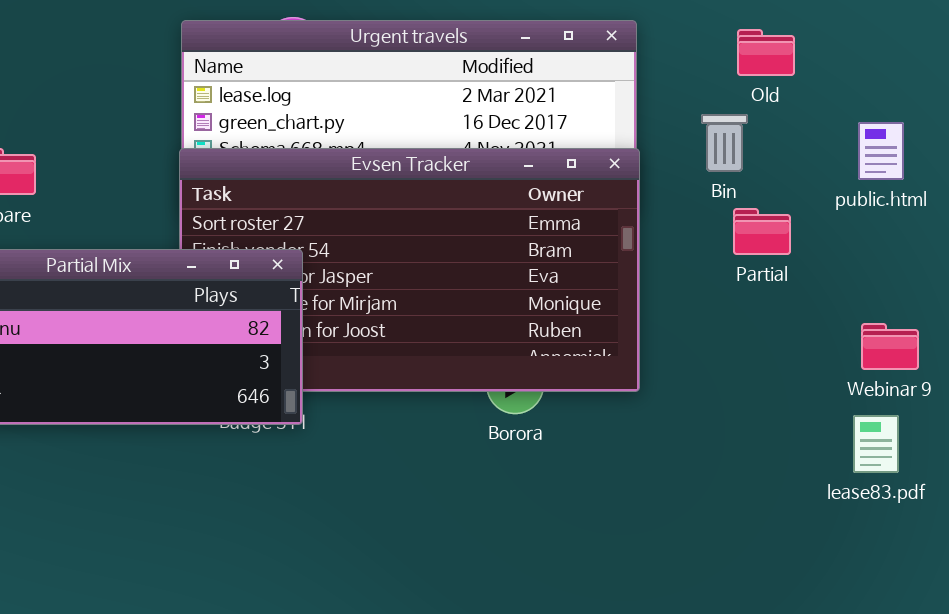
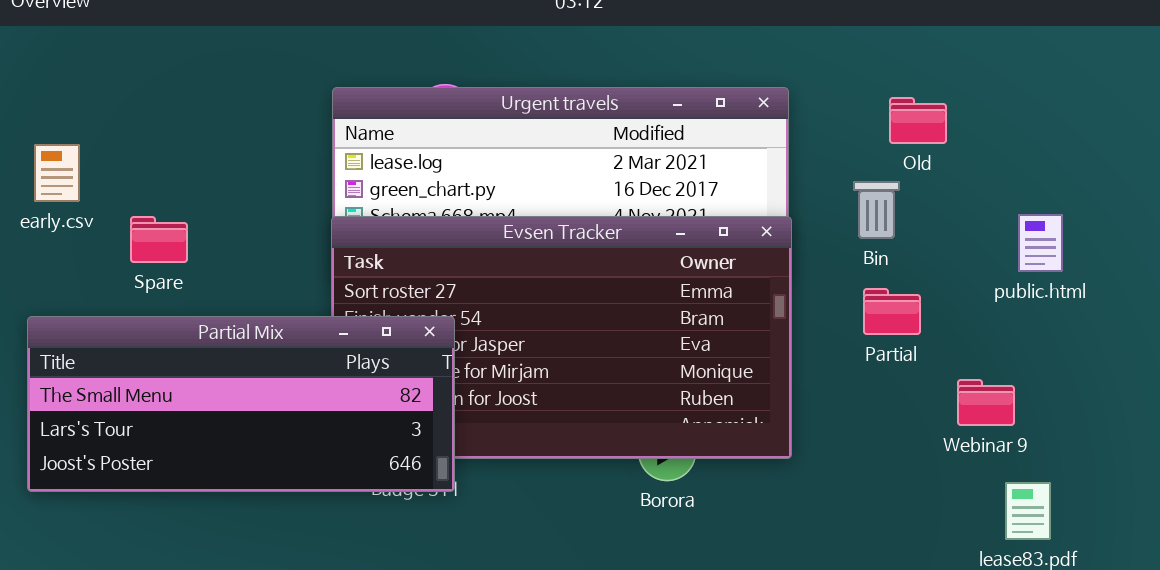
public.html: [858,122,904,180] -> [1018,214,1063,272], moved
Partial: [733,208,791,255] -> [863,288,921,335], moved
Webinar 9: [861,323,919,370] -> [957,379,1015,426], moved

